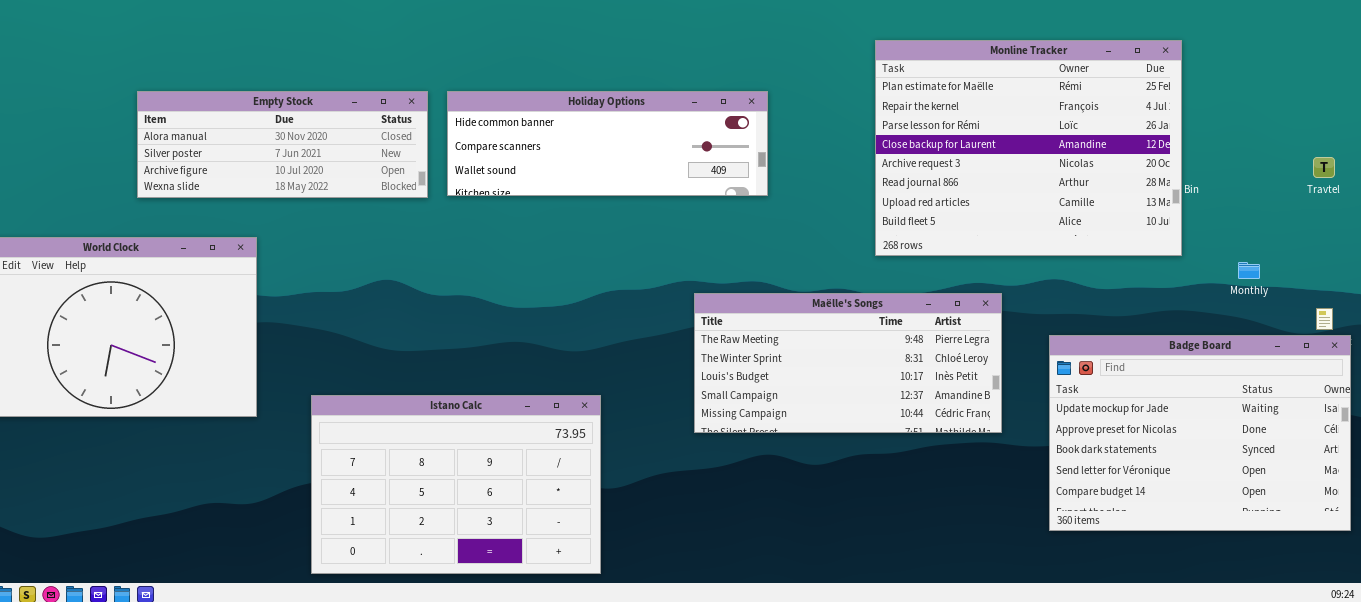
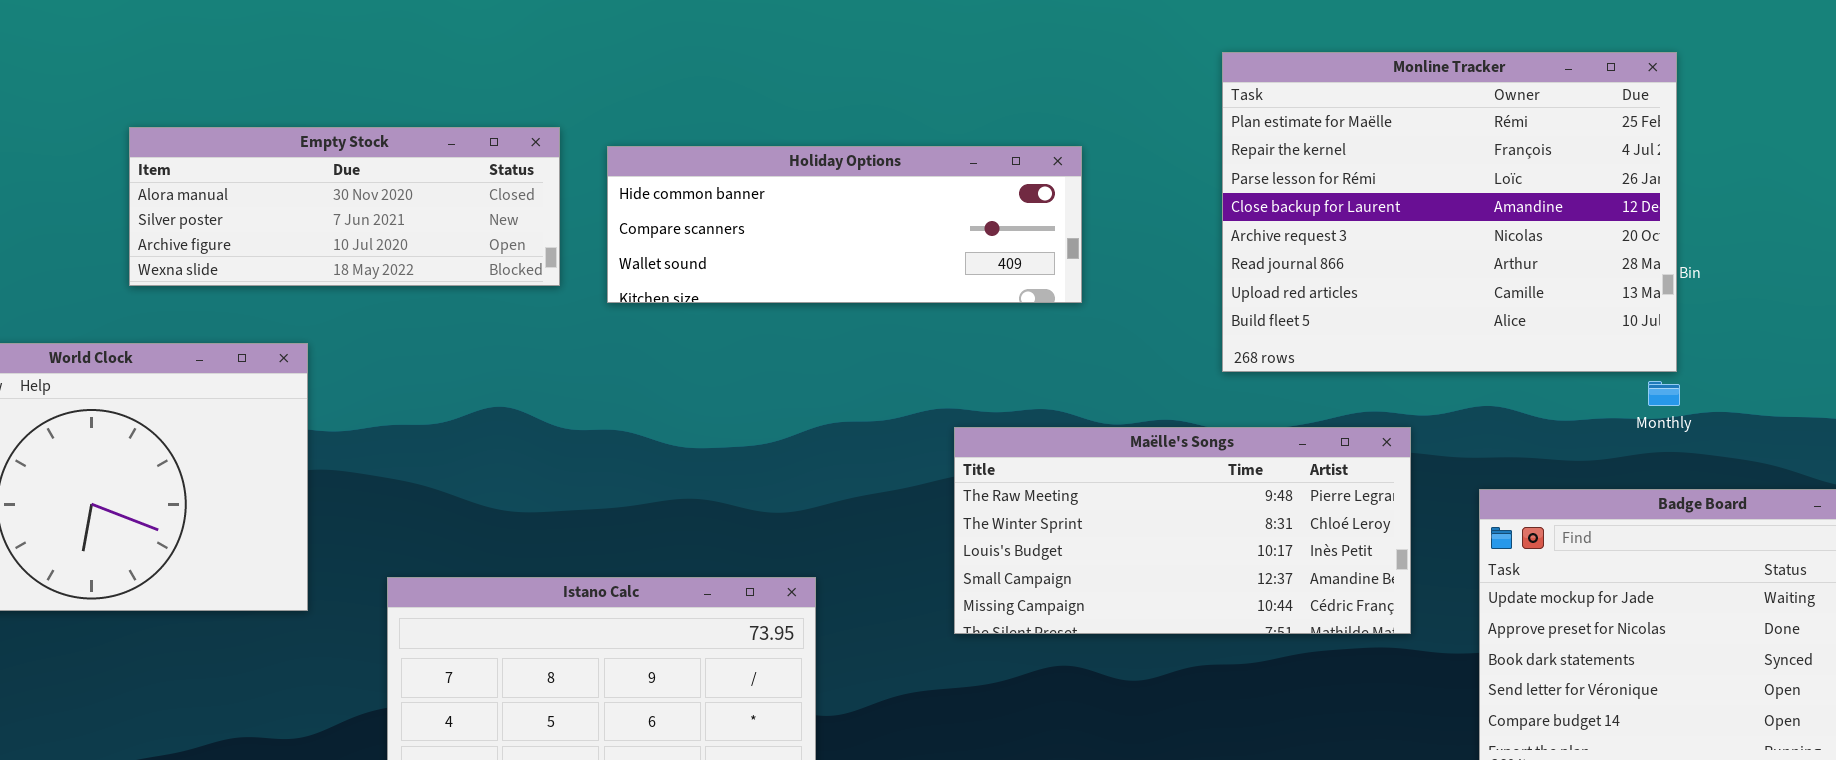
Holiday Options: [447,91,768,196] -> [607,146,1082,303], moved
Monthly: [1238,262,1260,279] -> [1648,381,1680,406], moved

